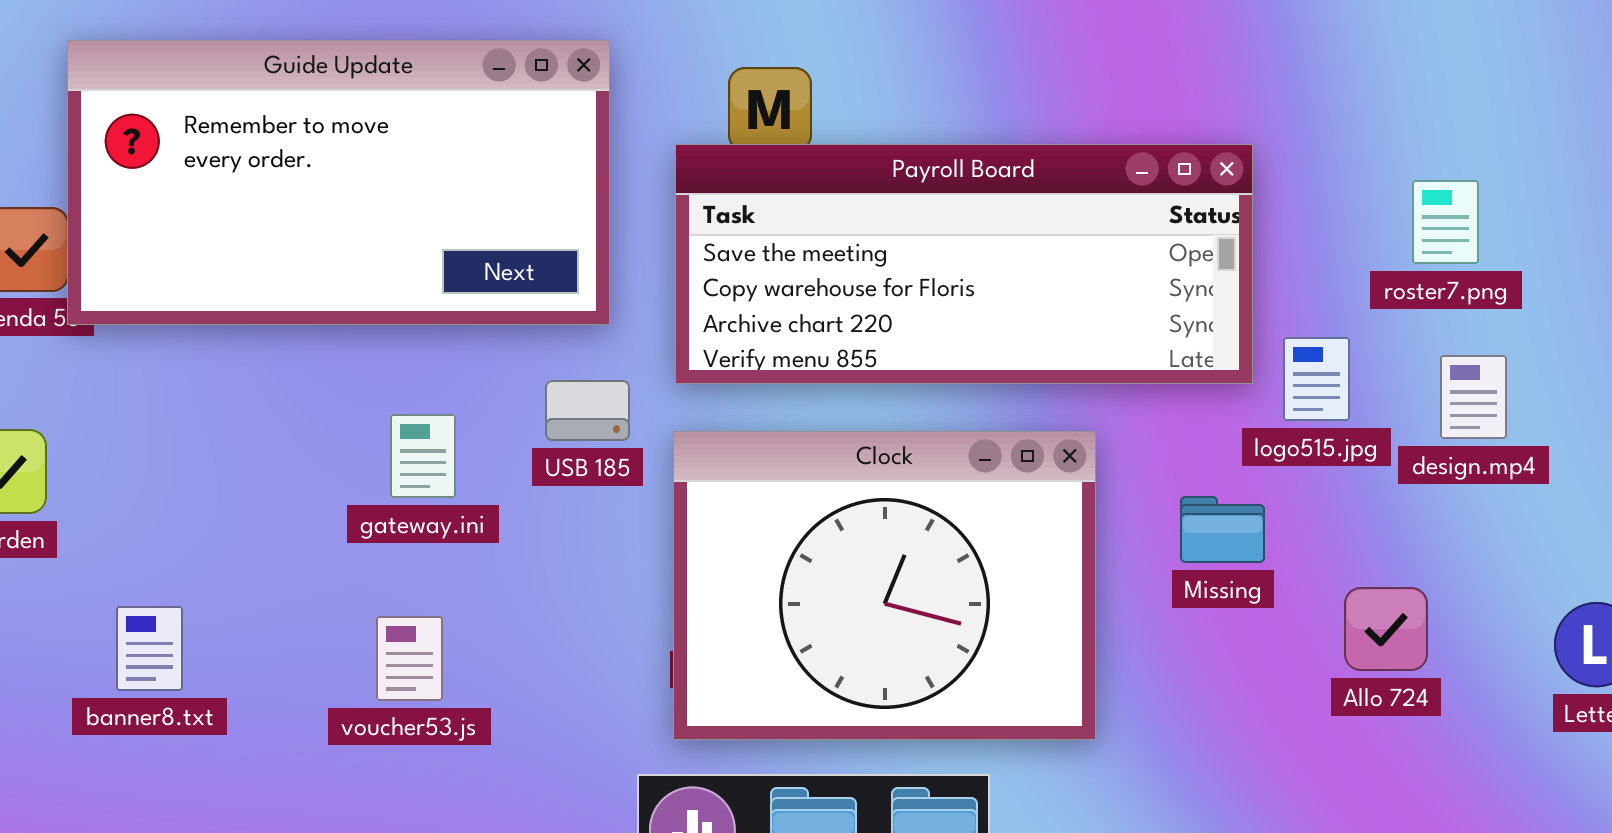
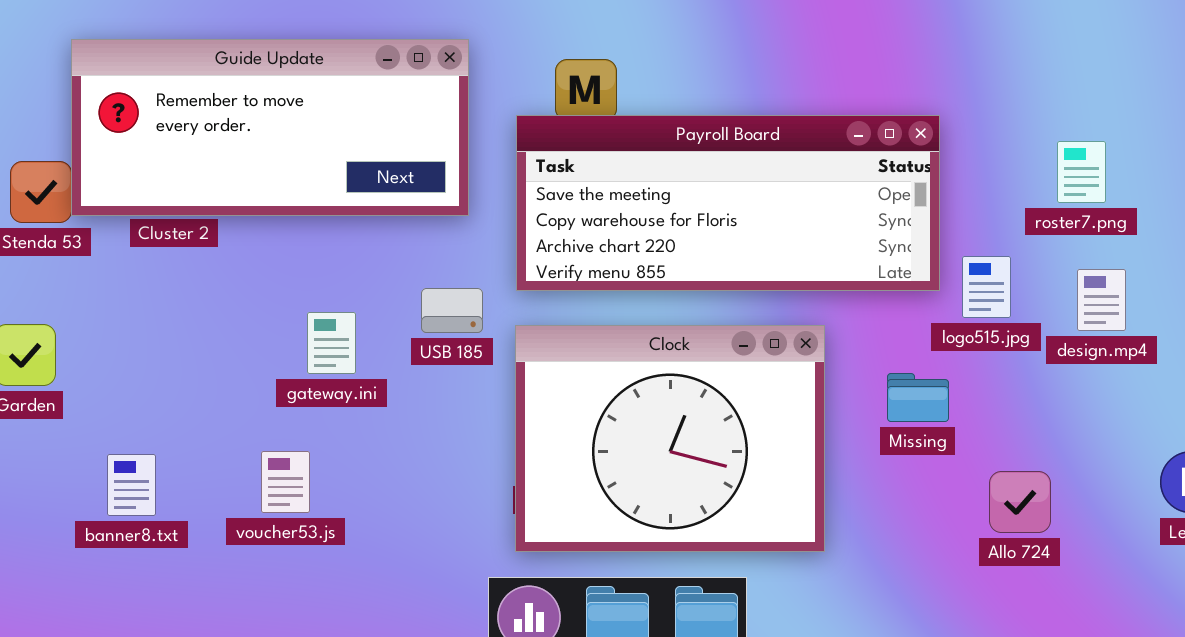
Guide Update: [67,40,610,325] -> [71,39,469,216], resized
Allo 724: [1344,587,1428,671] -> [989,471,1051,533], moved
voucher53.js: [376,616,443,701] -> [261,451,310,513], moved

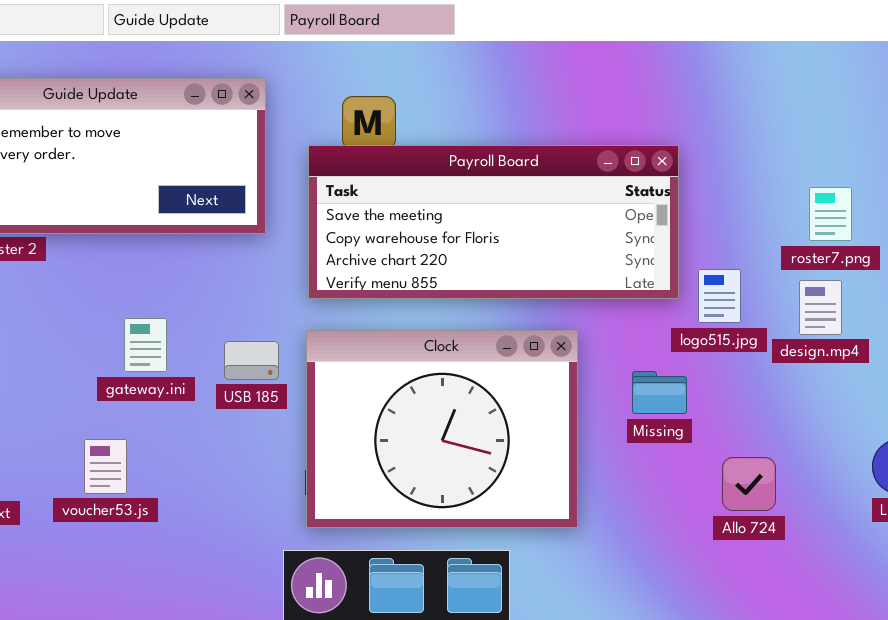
roster7.png: [1057,141,1106,203] -> [809,187,852,241], moved
USB 185: [421,288,483,333] -> [224,341,279,380], moved

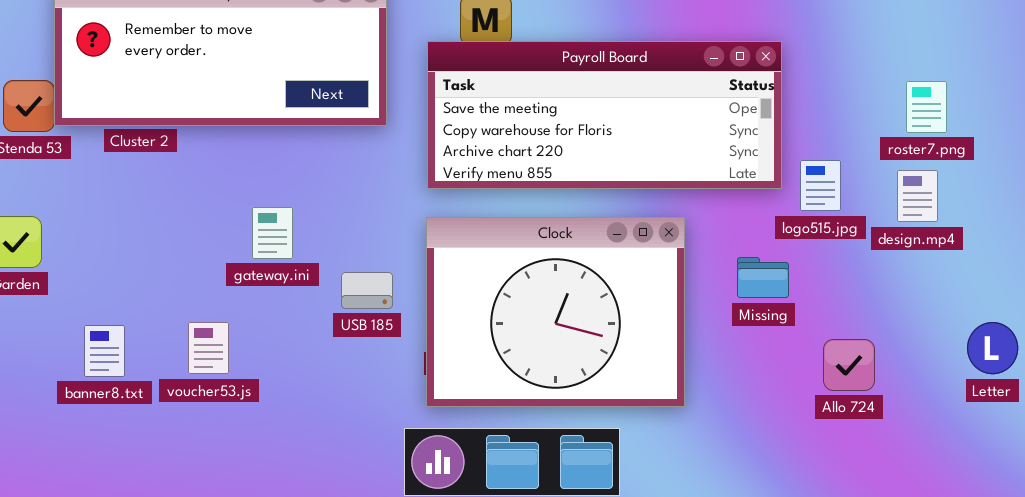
USB 185: [224,341,279,380] -> [341,272,393,309], moved
voucher53.js: [84,439,127,494] -> [188,322,229,374], moved

